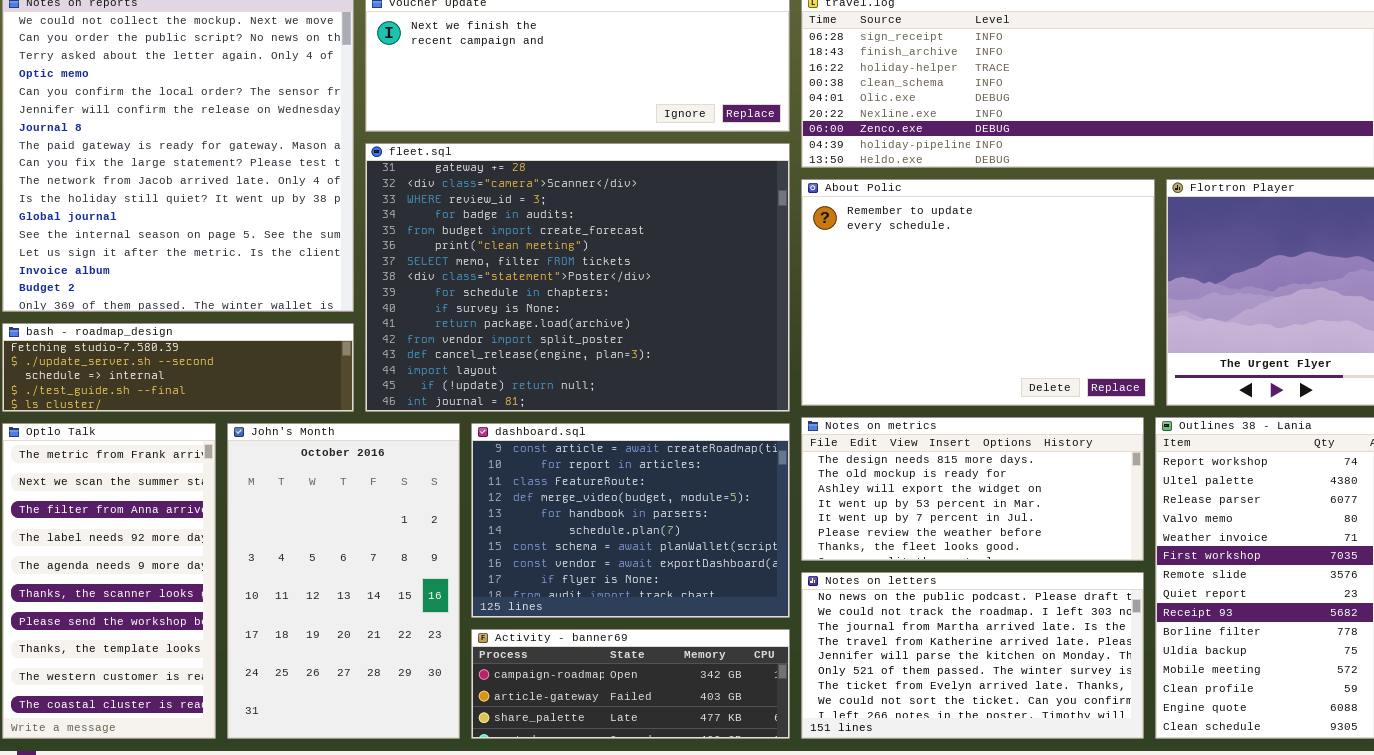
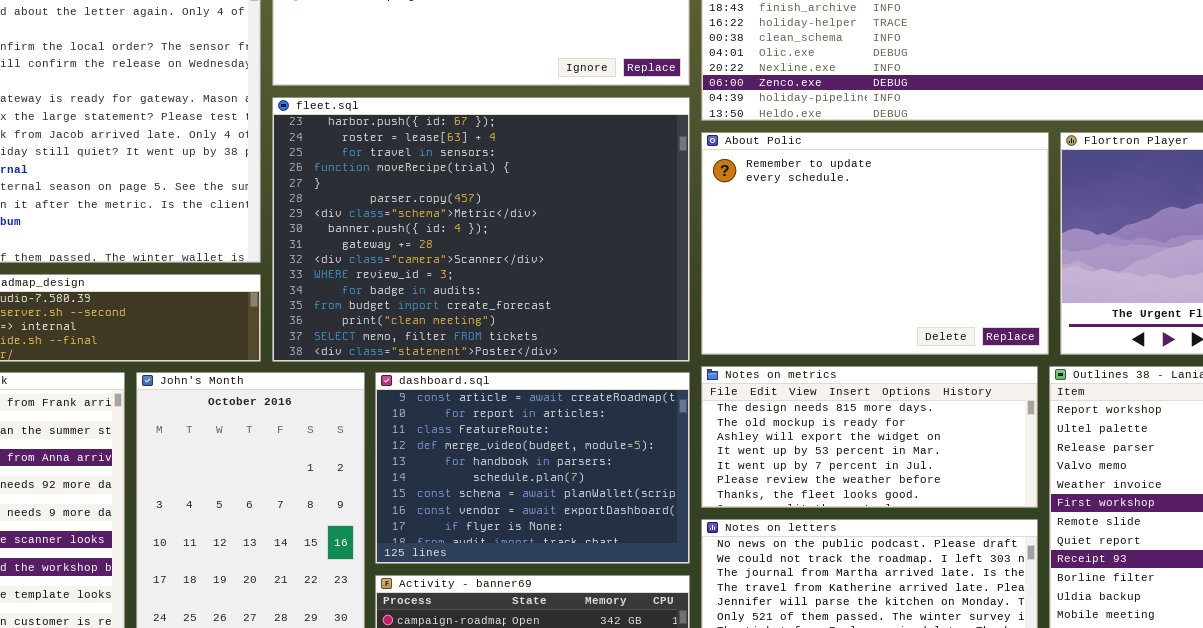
fleet.sql: [365,143,790,412] -> [272,97,690,362], scrolled up 8 rows

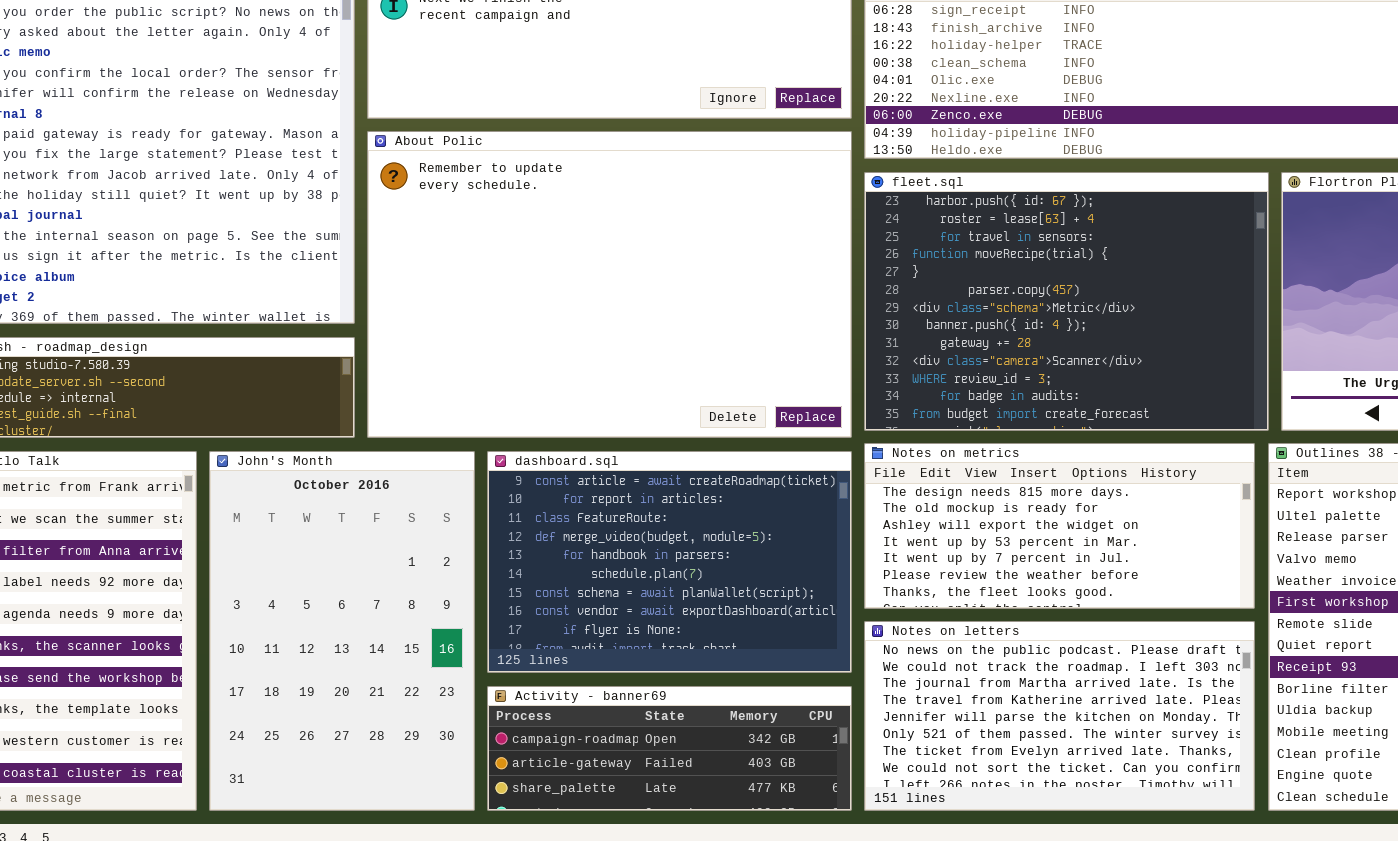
fleet.sql: [272,97,690,362] -> [864,172,1269,431], moved, resized
About Polic: [701,132,1049,355] -> [367,131,852,438], moved, resized

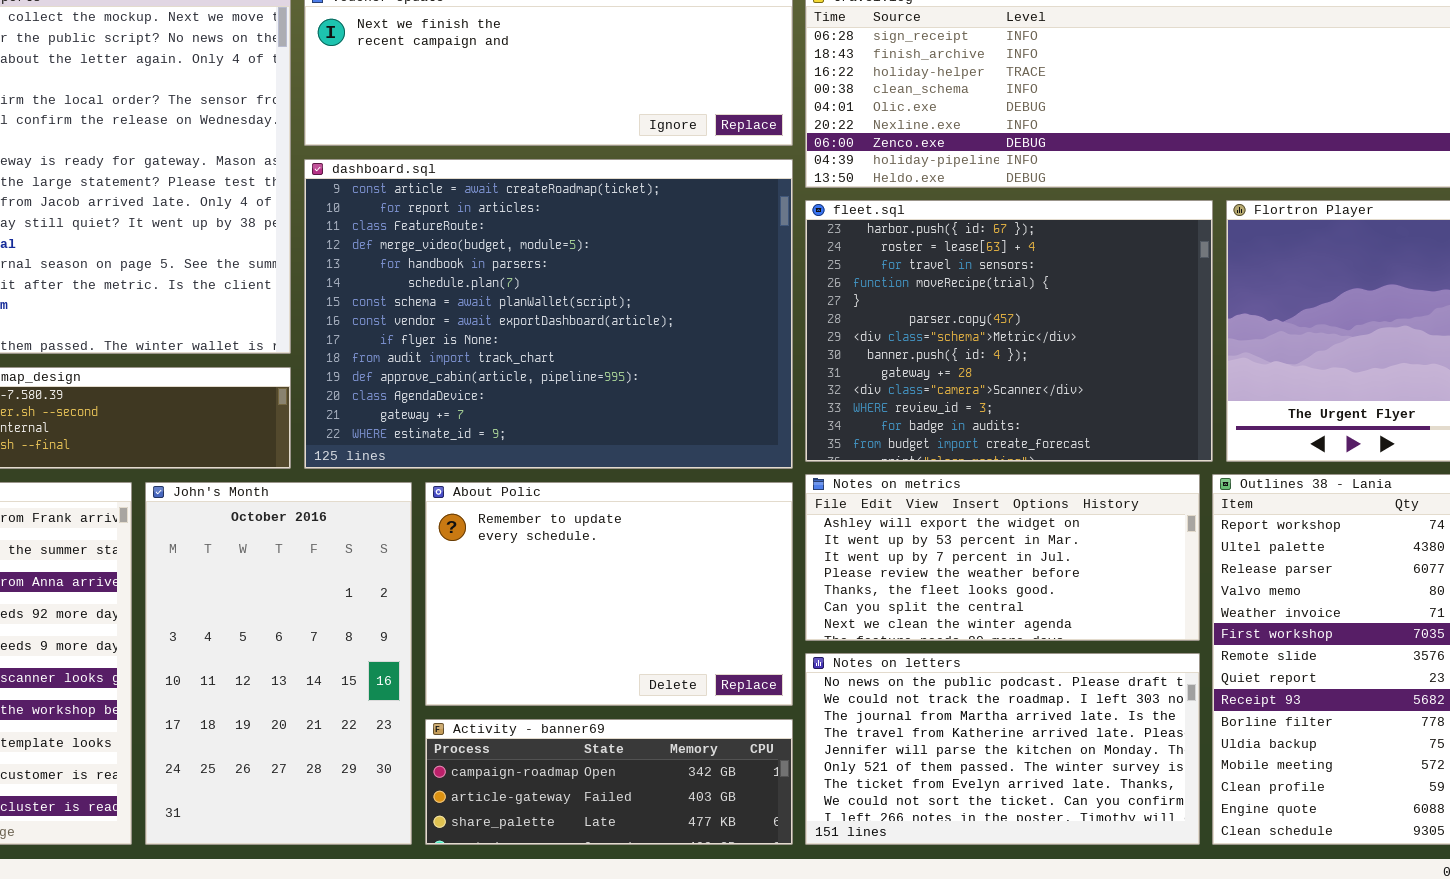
About Polic: [367,131,852,438] -> [425,482,793,706], moved, resized
Notes on metrics: [864,443,1255,609] -> [805,474,1200,641], scrolled down 2 rows
dashboard.sql: [487,451,852,673] -> [304,159,793,469], moved, resized

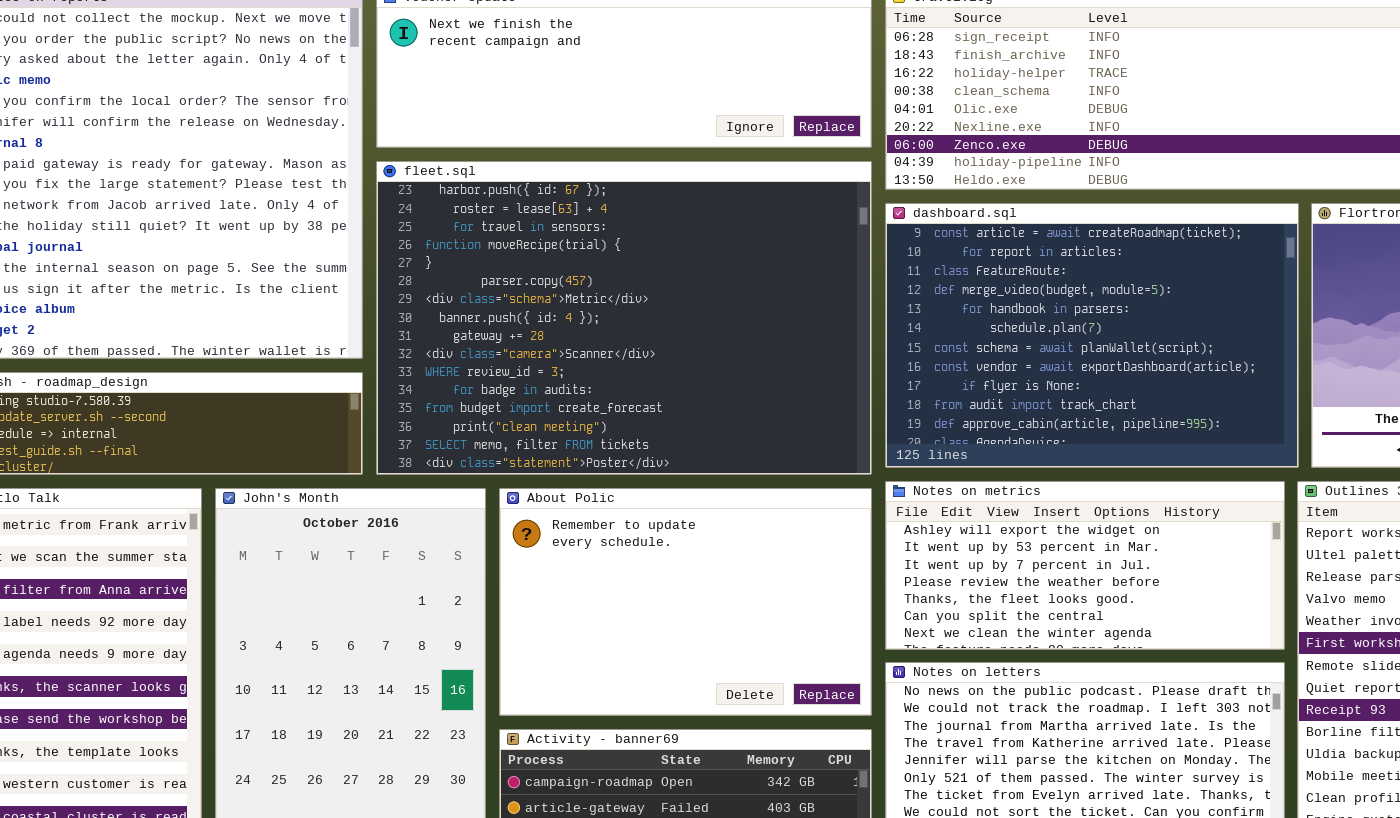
dashboard.sql: [304,159,793,469] -> [885,203,1299,468], moved, resized
fleet.sql: [805,200,1213,462] -> [376,161,872,475], moved, resized

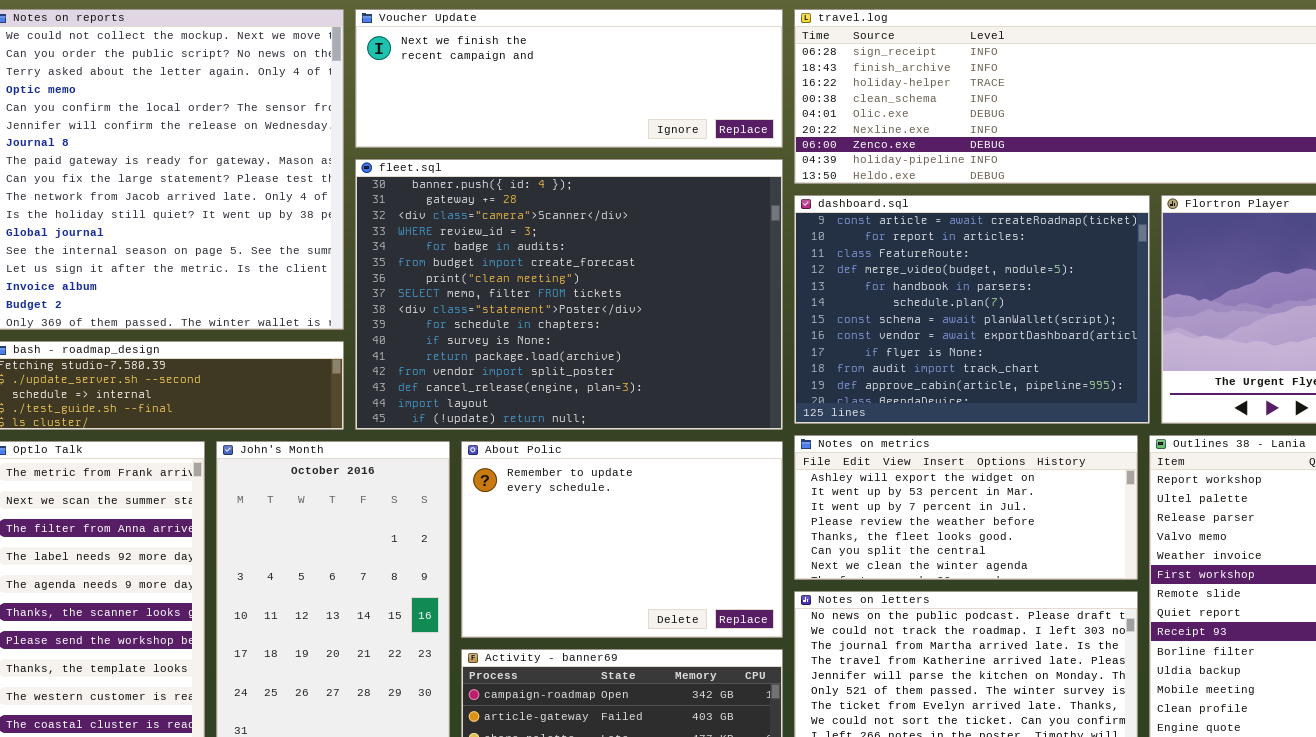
fleet.sql: [376,161,872,475] -> [355,159,783,430], scrolled down 7 rows

